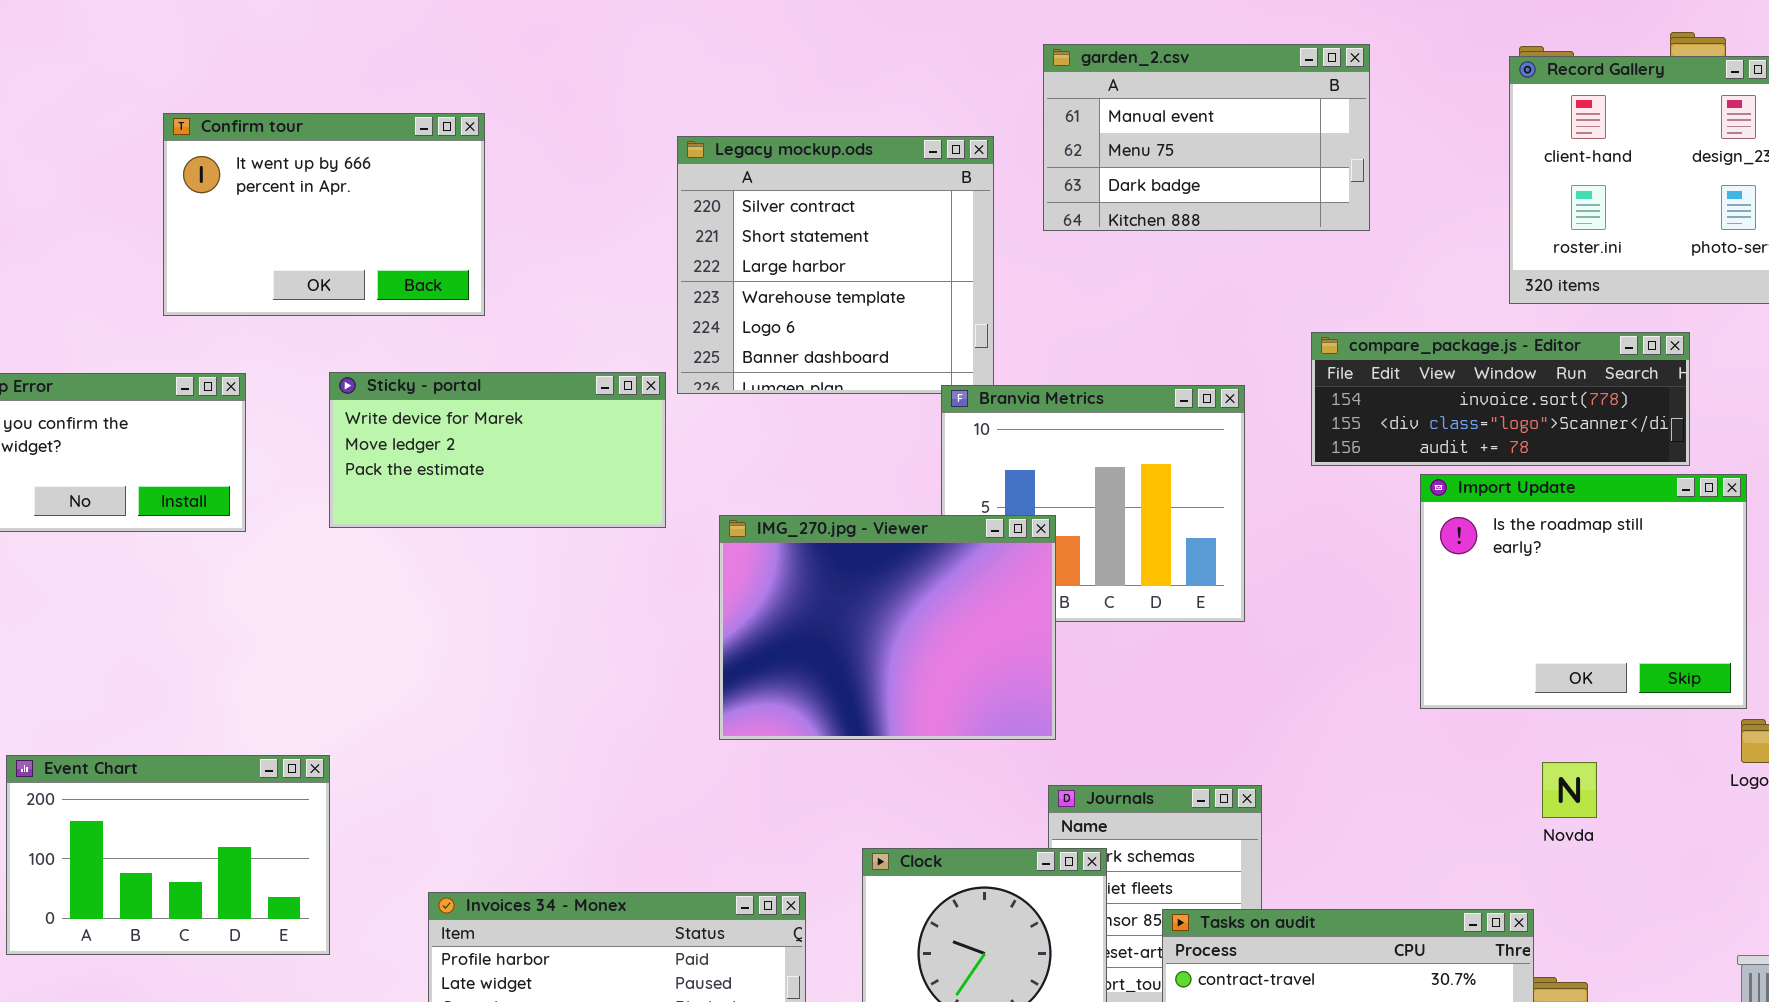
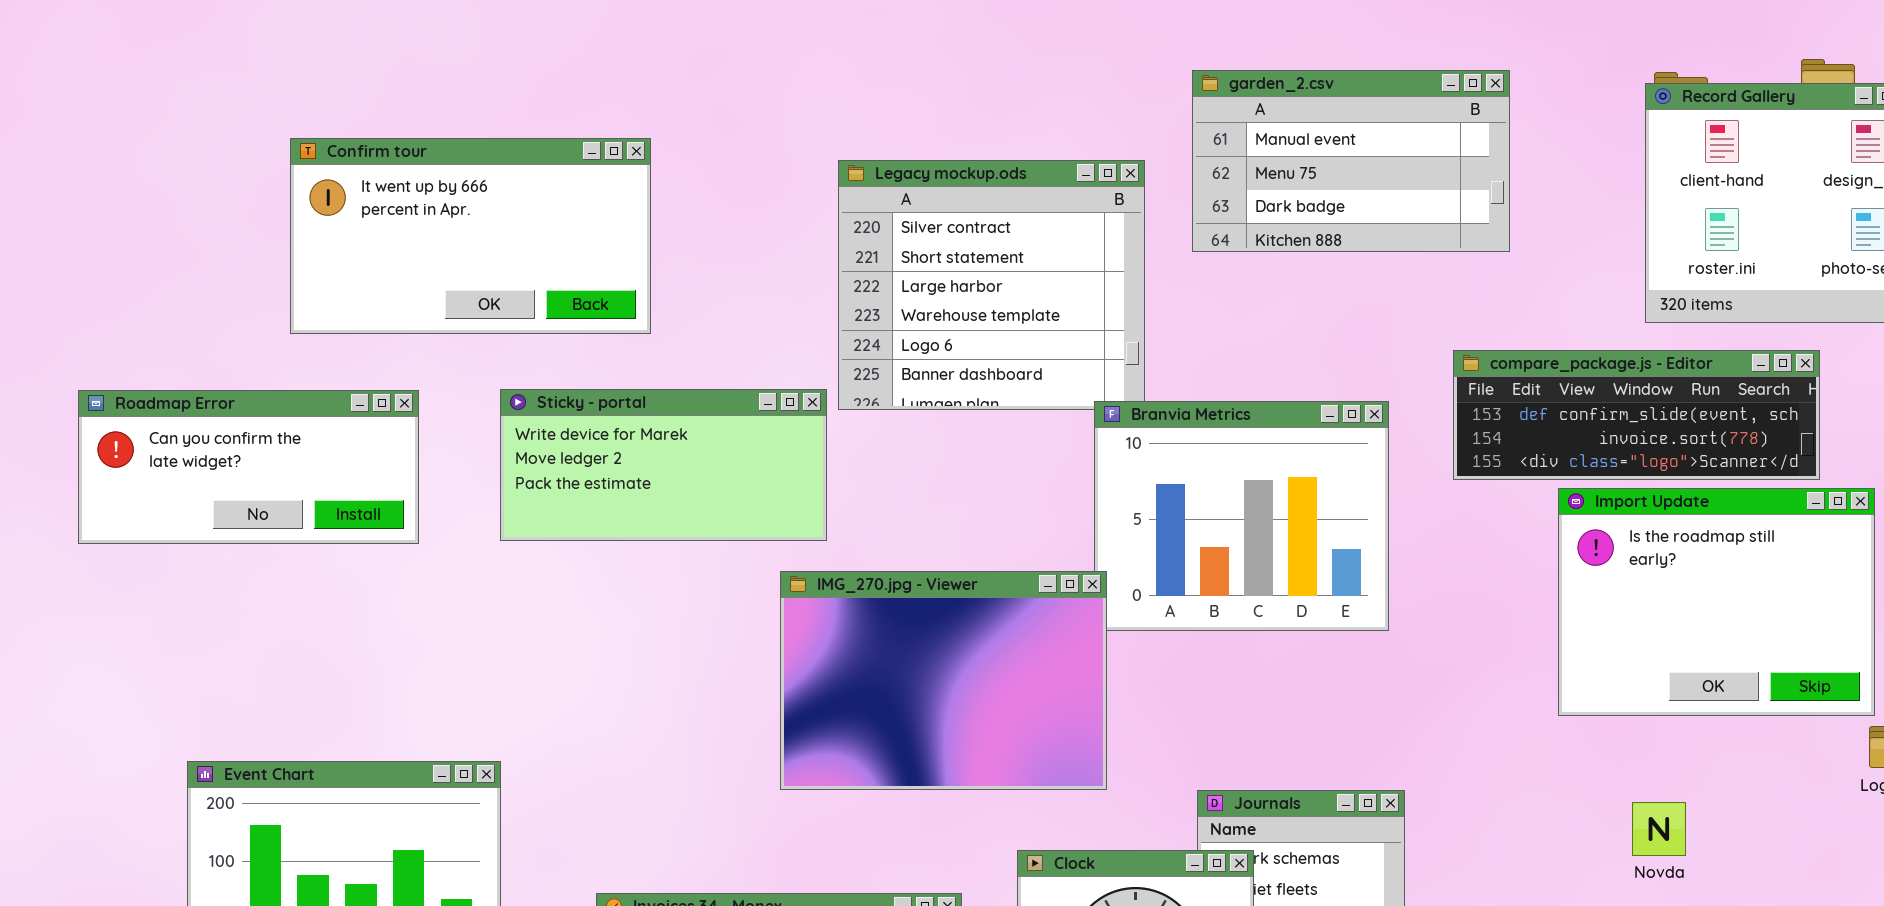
Confirm tour: [163,113,485,316] -> [290,138,651,334], resized
compare_package.js - Editor: [1311,332,1690,466] -> [1453,350,1820,480], scrolled up 1 row
IMG_270.jpg - Viewer: [719,515,1056,740] -> [780,571,1107,790], moved
Novda: [1542,762,1597,818] -> [1632,802,1686,856], moved

